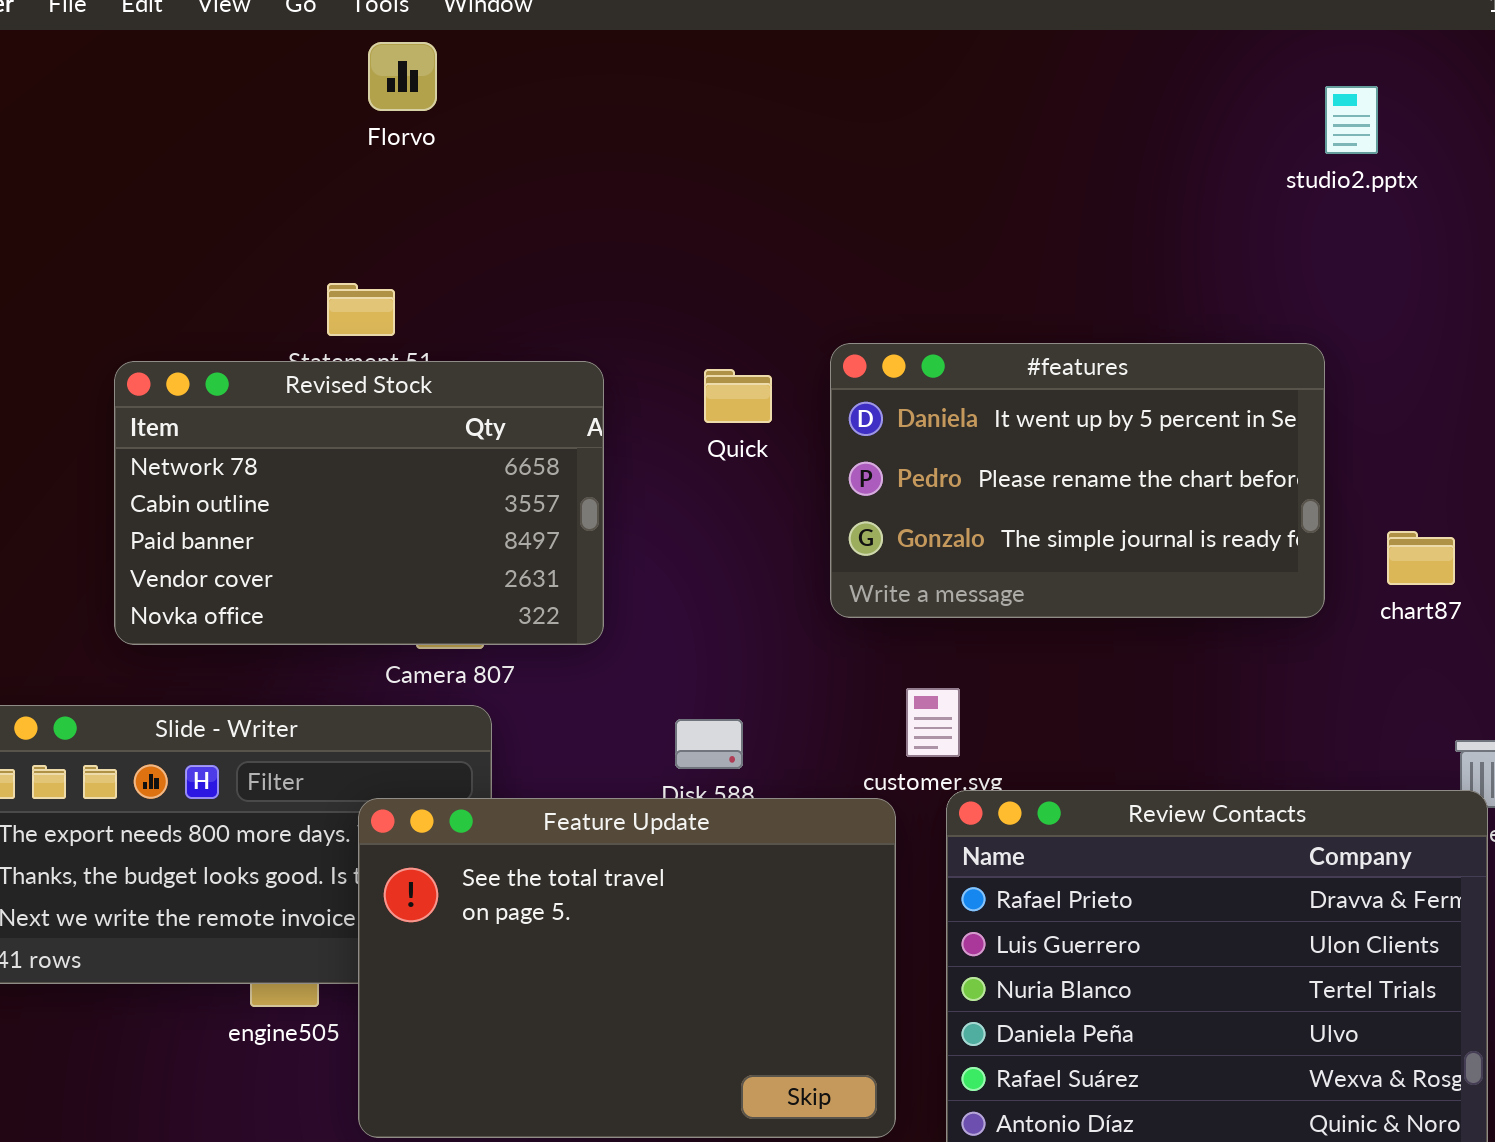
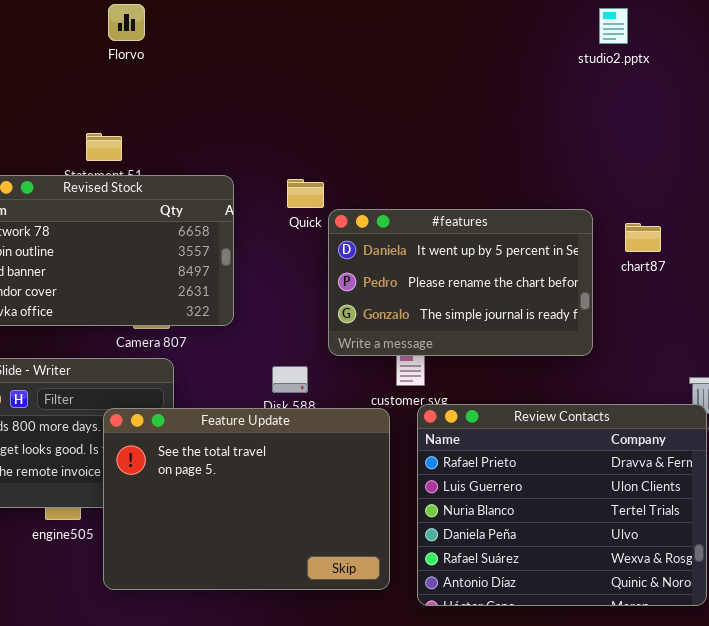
studio2.pptx: [1325,86,1378,154] -> [599,8,628,44], moved
#features: [830,343,1325,618] -> [328,209,593,356], moved
chart87: [1387,531,1455,585] -> [625,223,661,252], moved

